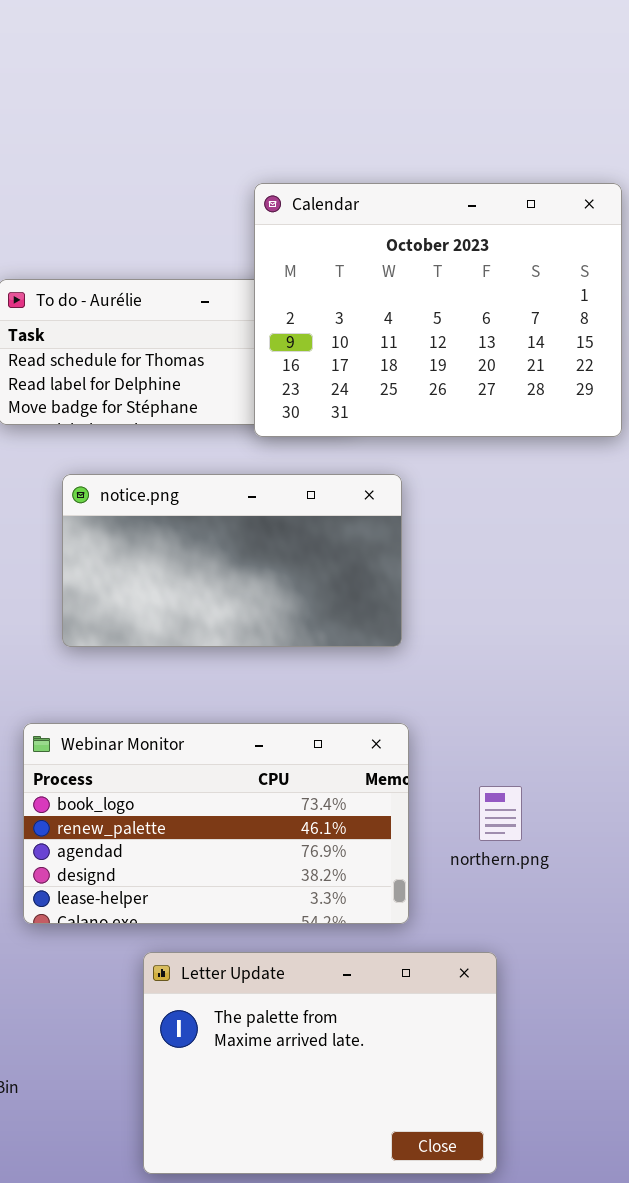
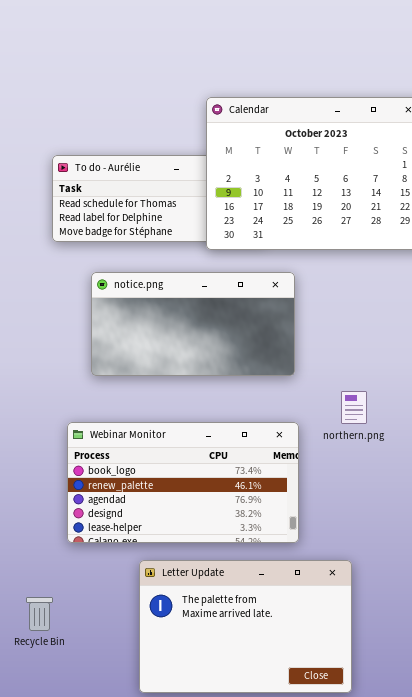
northern.png: [479,786,522,841] -> [341,391,367,424], moved

